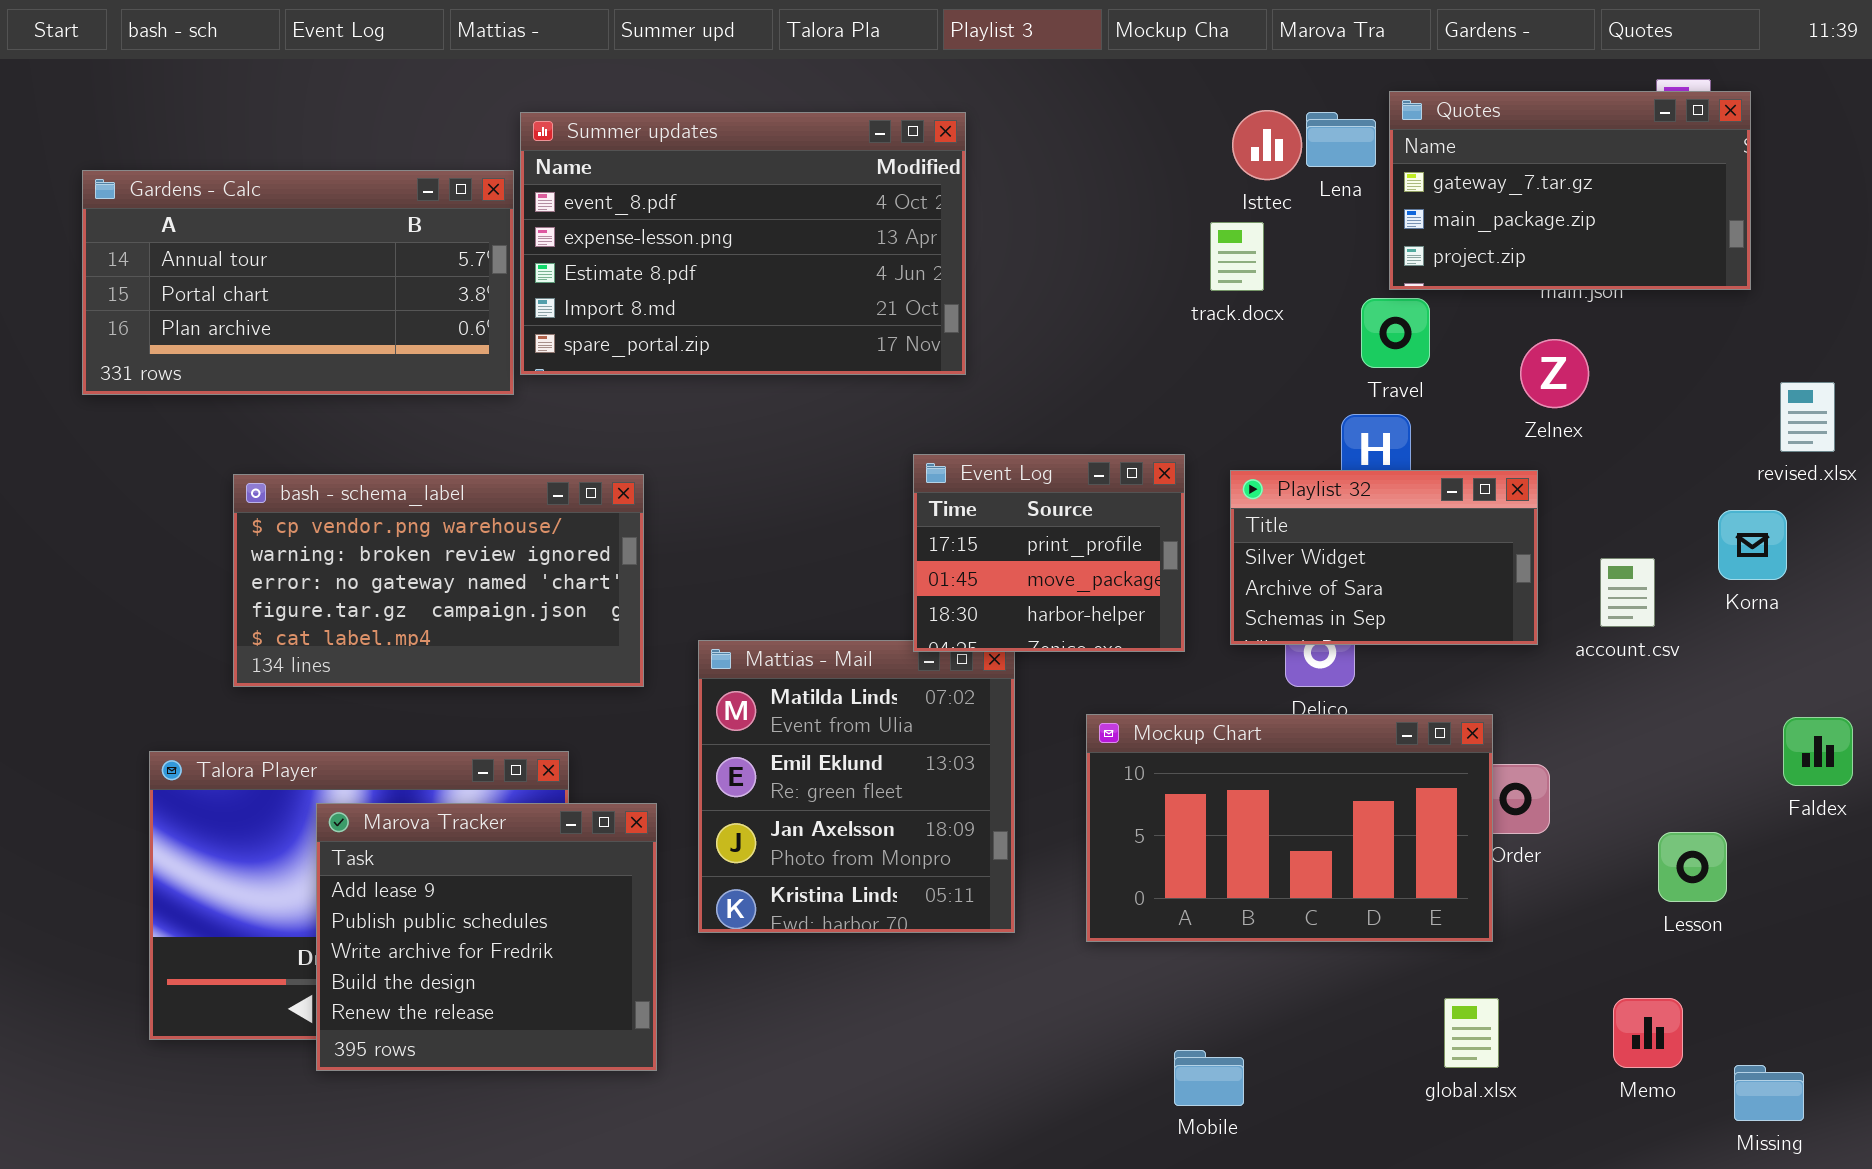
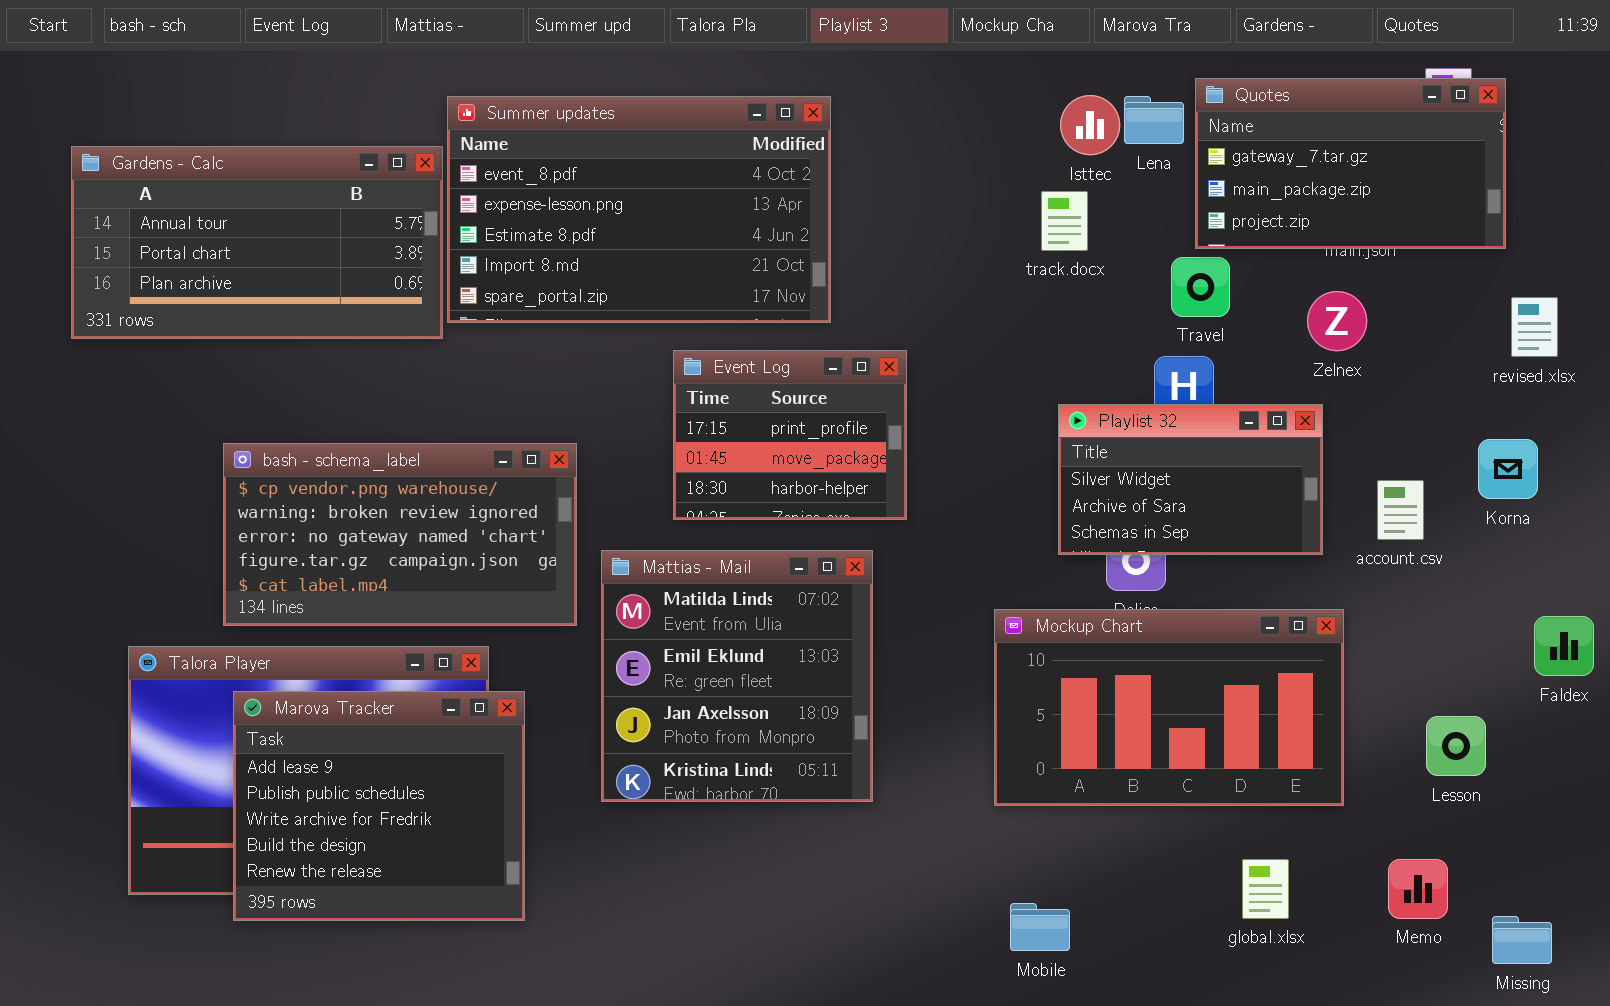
revised.xlsx: [1780,382,1835,452] -> [1511,297,1558,357], moved
Event Log: [913,454,1185,652] -> [673,350,907,520], moved
bash - schema_label: [233,474,644,687] -> [223,443,577,626], moved
Mockup Chart: [1086,714,1493,942] -> [994,609,1344,806], moved
Marova Tracker: [316,803,657,1071] -> [233,691,525,921], moved

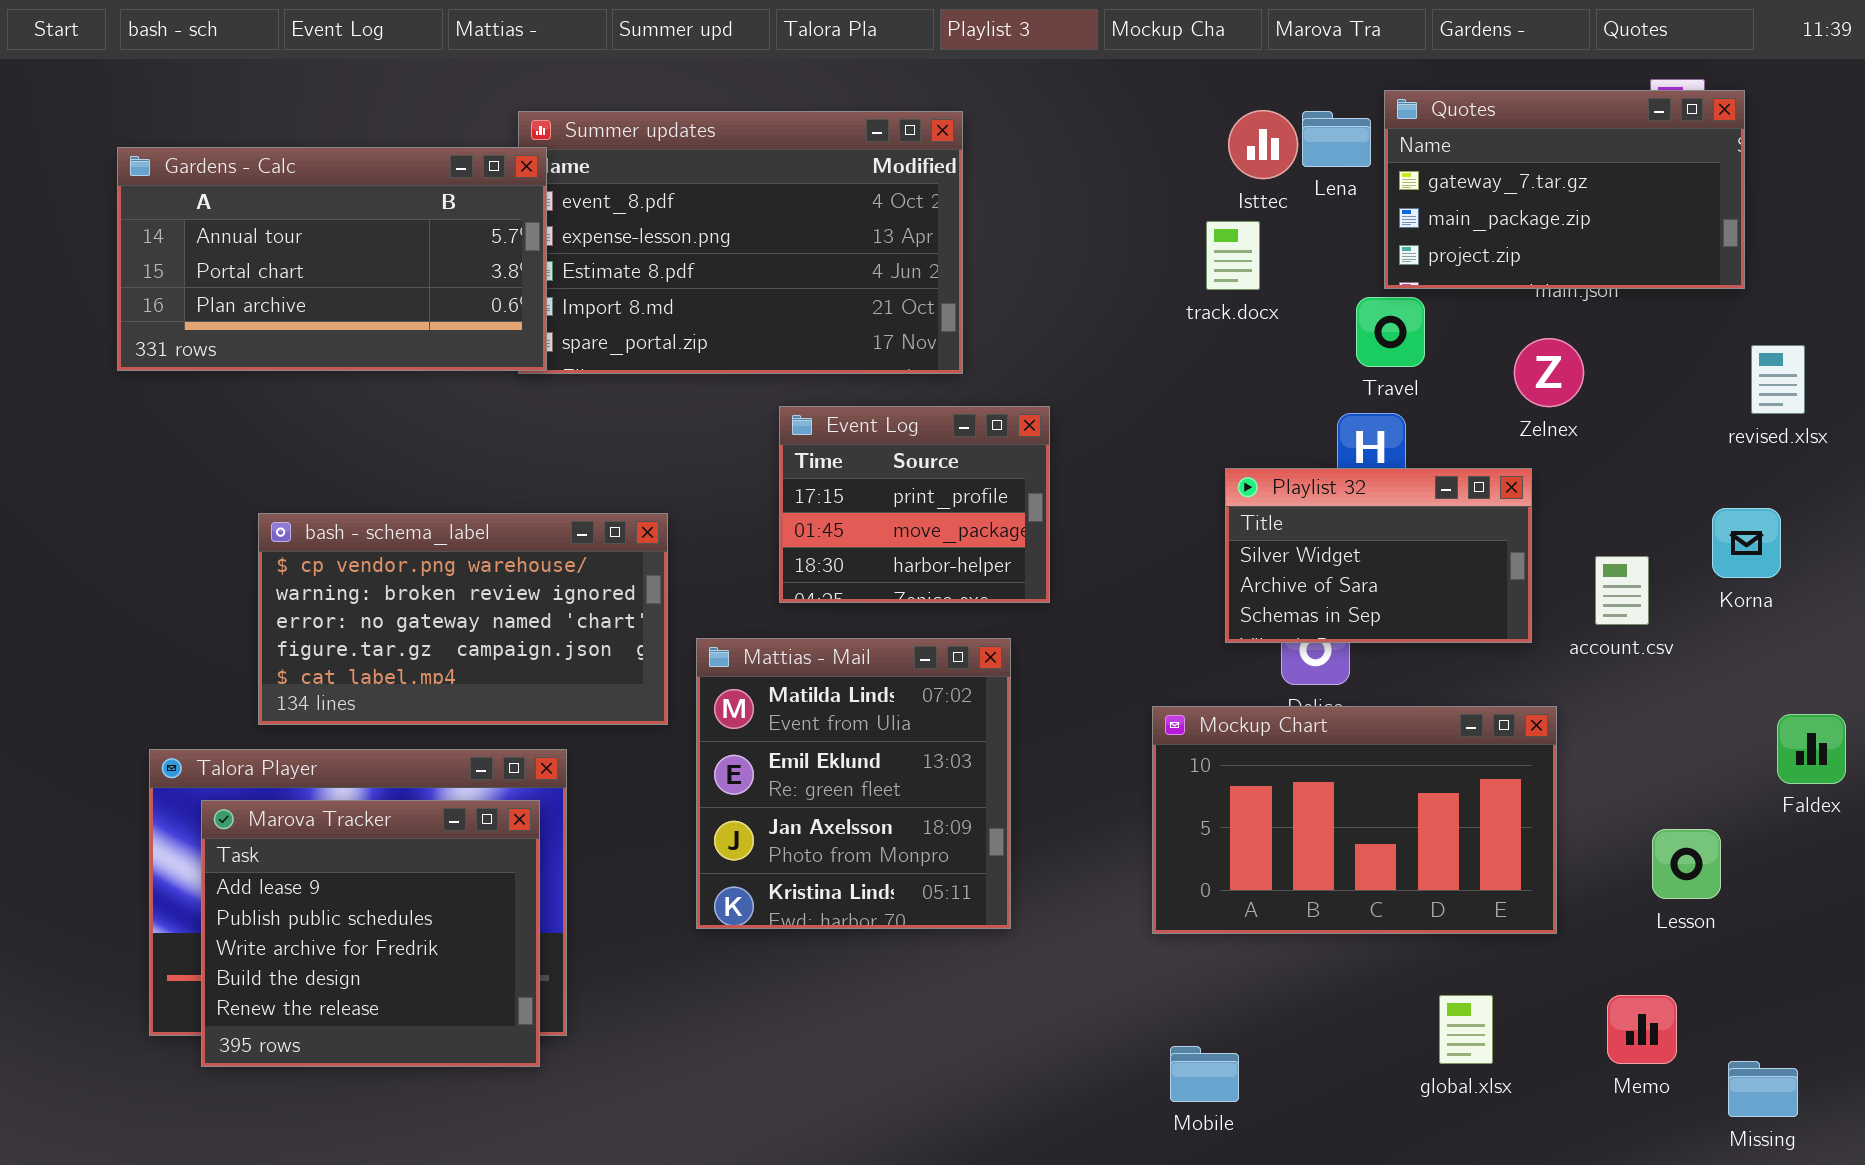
Gardens - Calc: [71,146,443,339] -> [117,147,547,371], moved
Marova Tracker: [233,691,525,921] -> [201,800,540,1067], moved

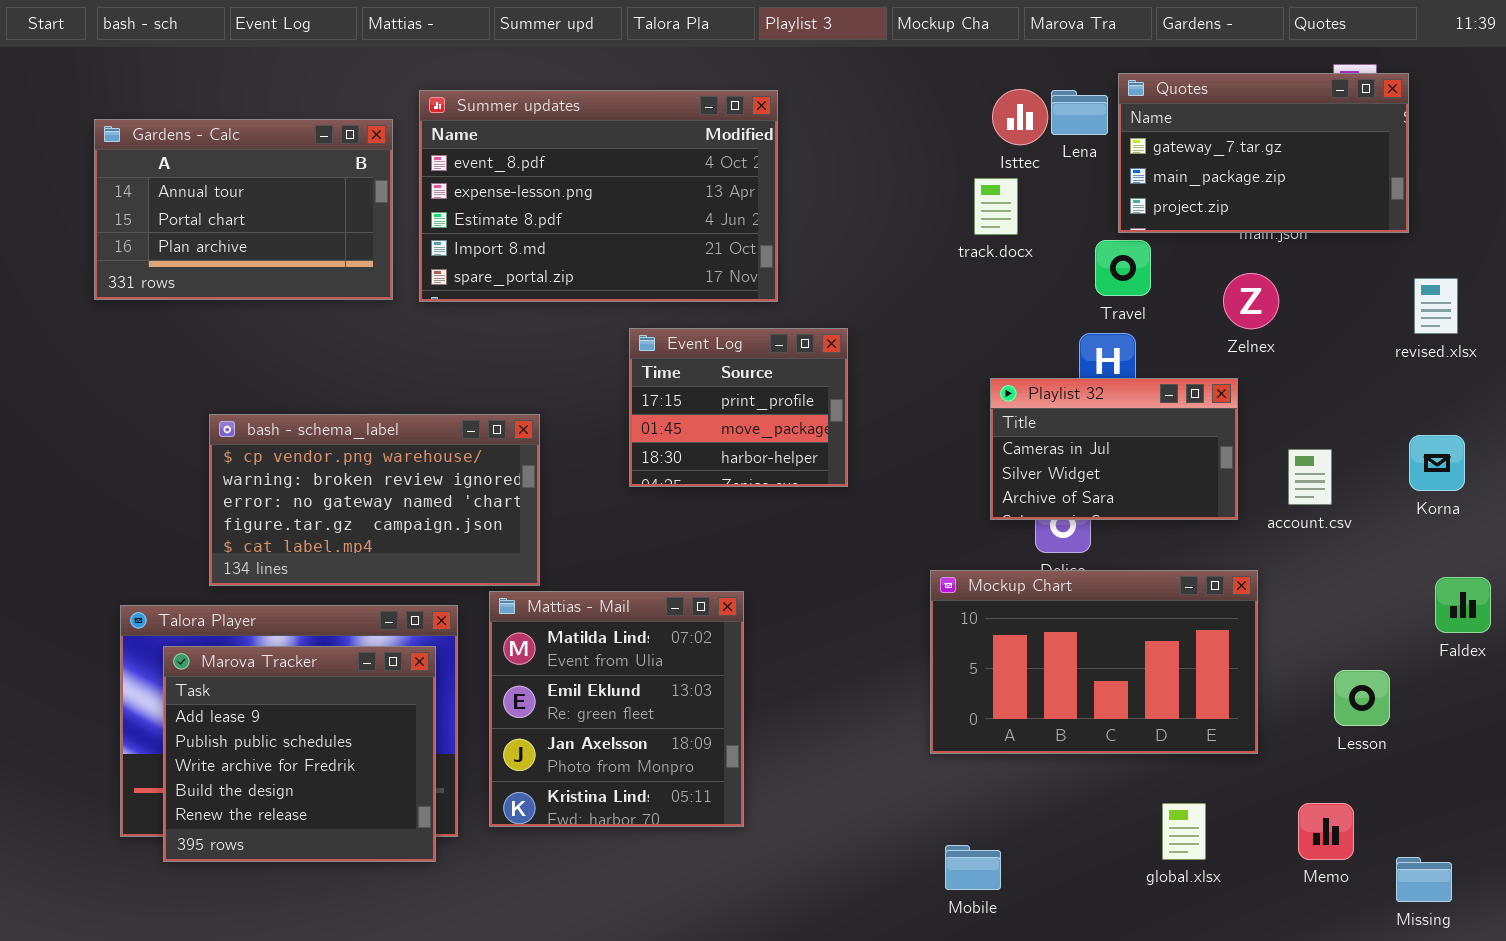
Gardens - Calc: [117,147,547,371] -> [94,119,393,300], resized
Playlist 32: [1225,468,1532,643] -> [990,378,1238,520], scrolled up 1 row
Korna: [1712,508,1781,578] -> [1409,435,1465,491], moved
Mattias - Mail: [696,638,1011,929] -> [489,591,744,827], moved

